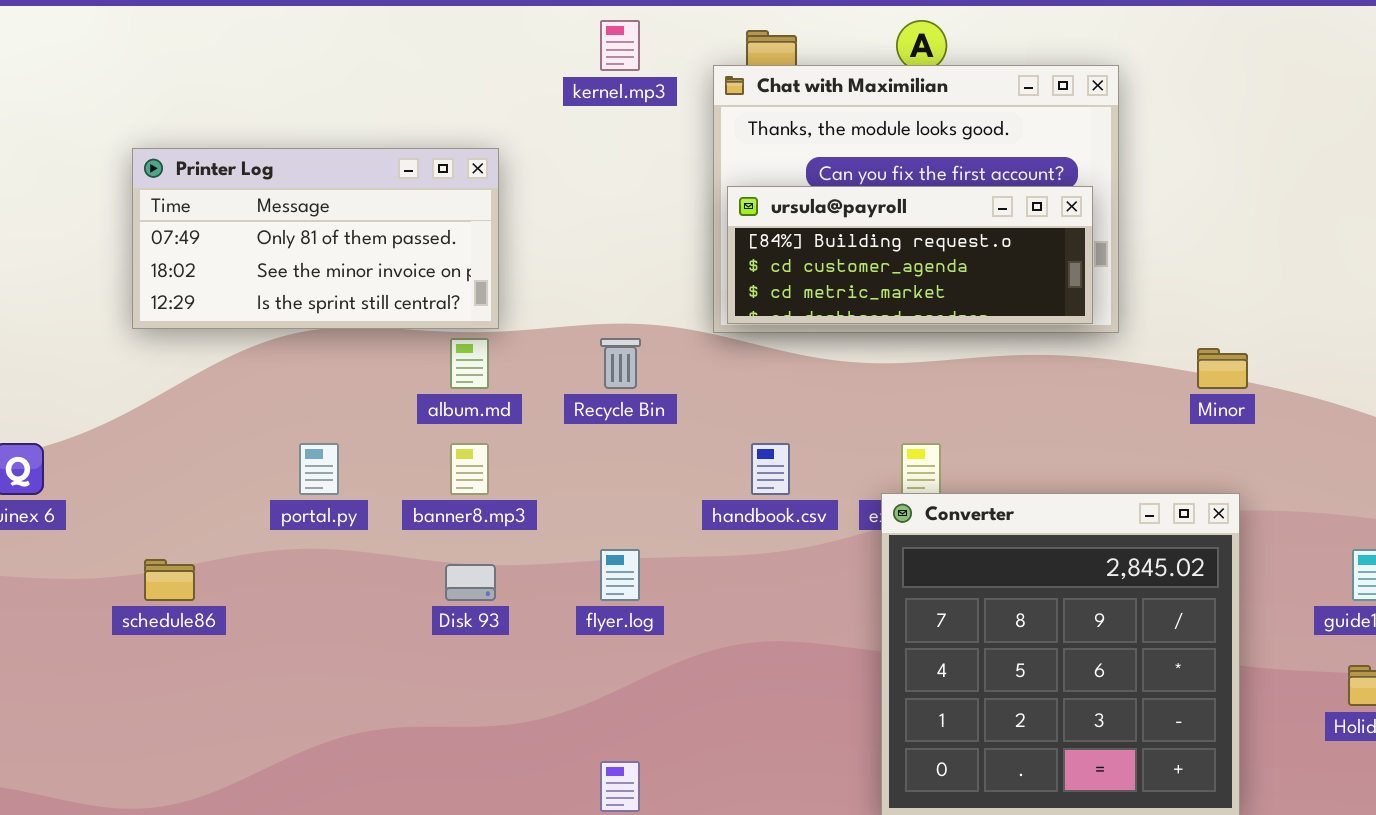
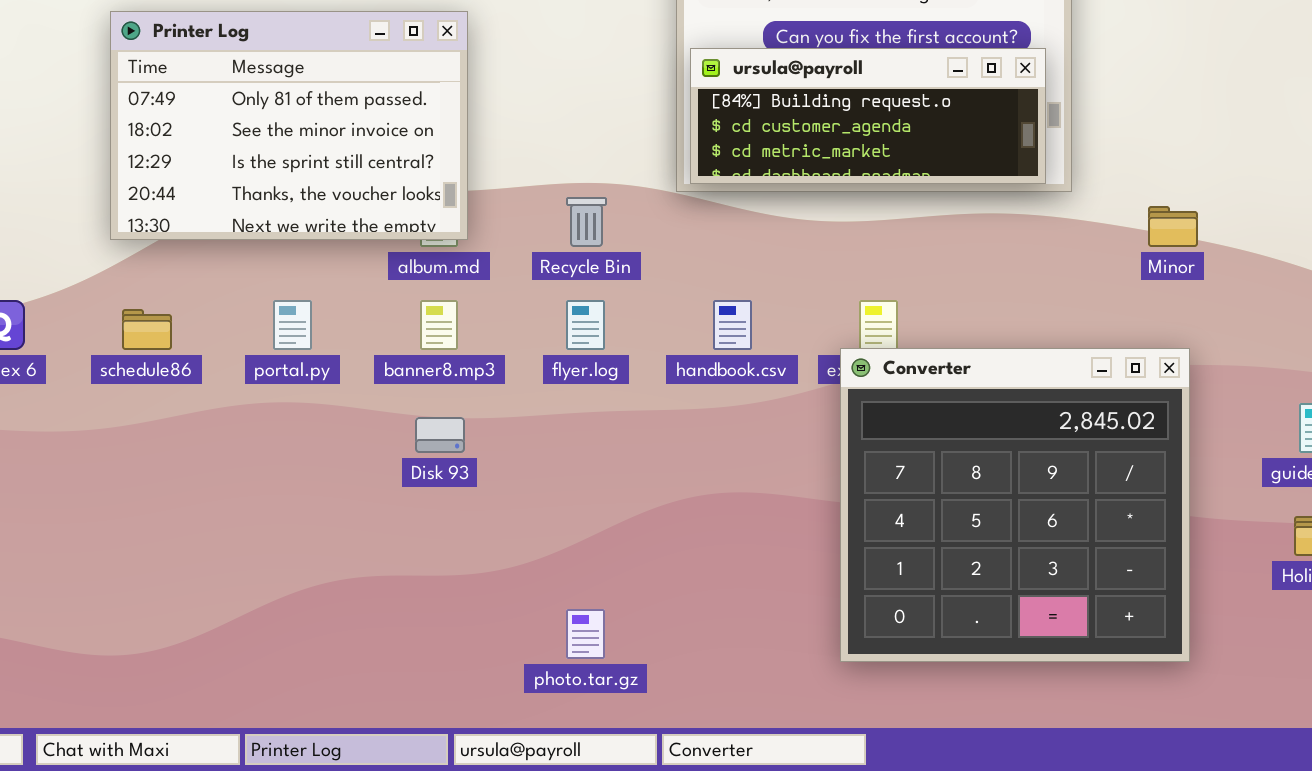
Printer Log: [132,148,499,329] -> [110,11,468,240], resized
flyer.log: [600,549,640,601] -> [566,300,605,350], moved
schedule86: [144,559,195,601] -> [122,309,172,350], moved

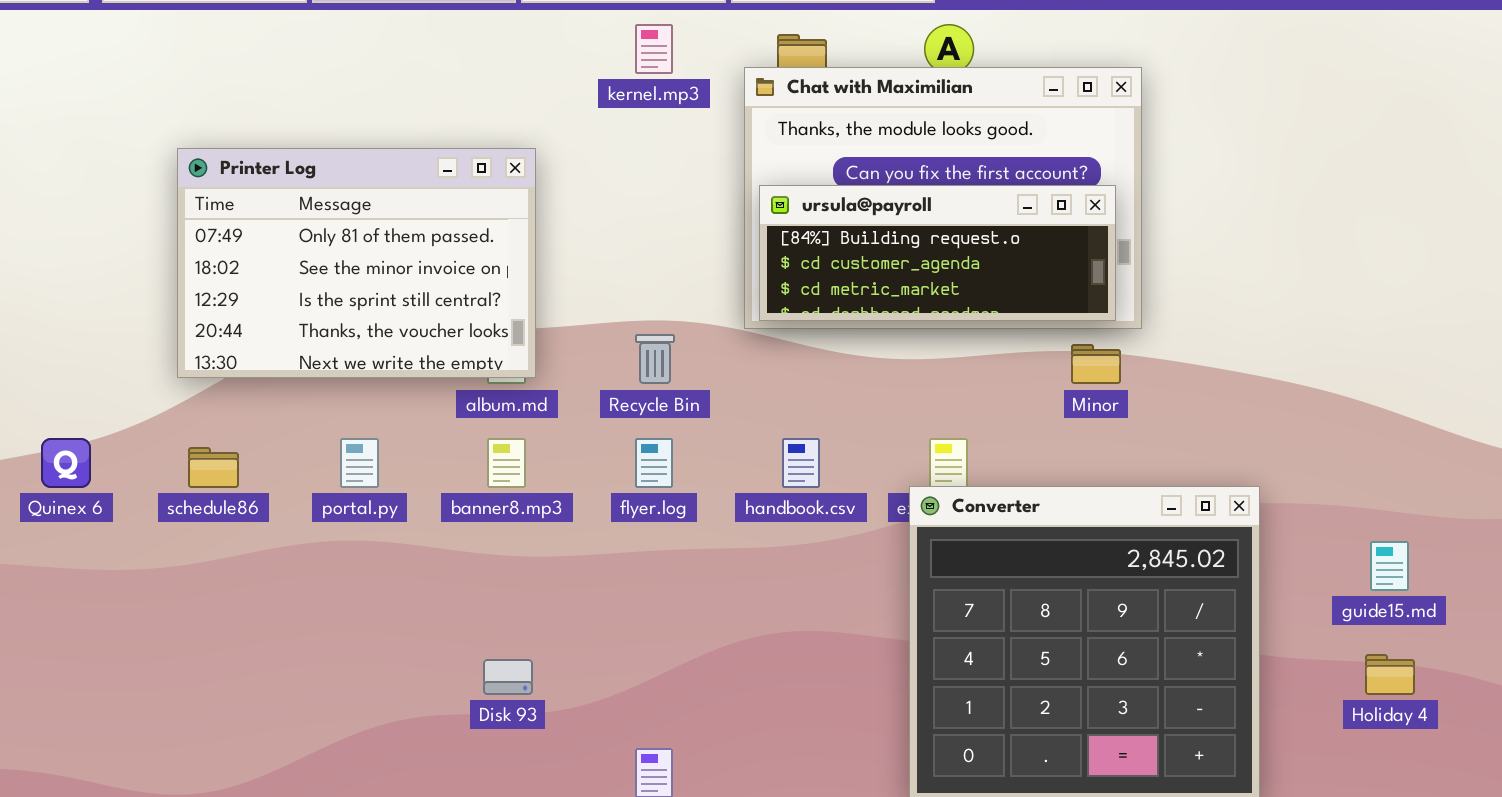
Minor: [1148,206,1198,247] -> [1071,344,1121,384], moved
Disk 93: [415,417,465,453] -> [483,659,533,695], moved

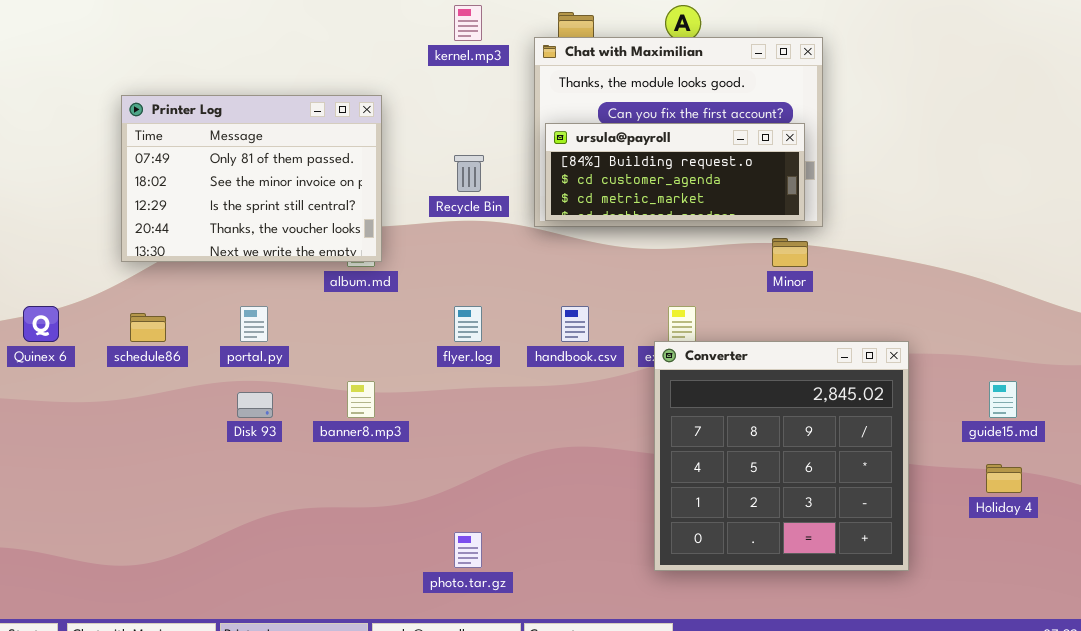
Recycle Bin: [635,334,675,384] -> [454,155,484,192], moved
banner8.mp3: [487,438,526,488] -> [347,381,375,418], moved
Disk 93: [483,659,533,695] -> [237,392,273,418], moved

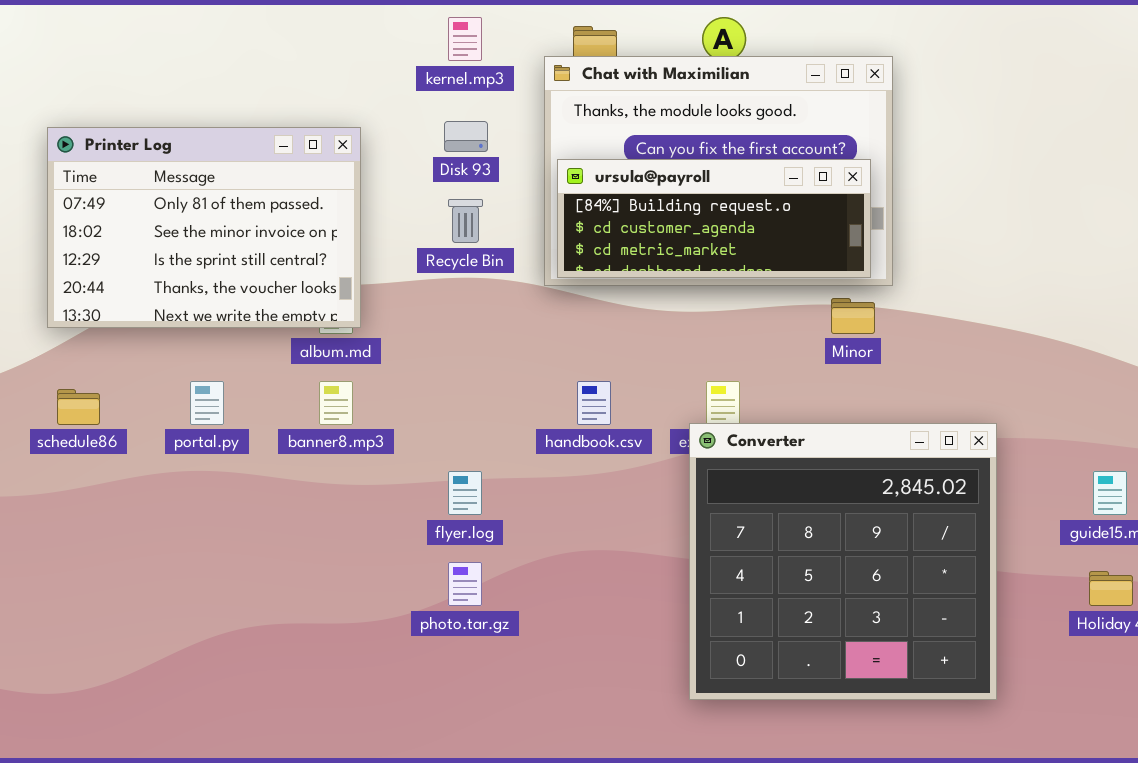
flyer.log: [454,306,482,342] -> [448,471,482,515], moved
banner8.mp3: [347,381,375,418] -> [319,381,353,425], moved
Disk 93: [237,392,273,418] -> [444,121,488,152], moved
photo.tar.gz: [454,532,482,568] -> [448,562,482,606], moved

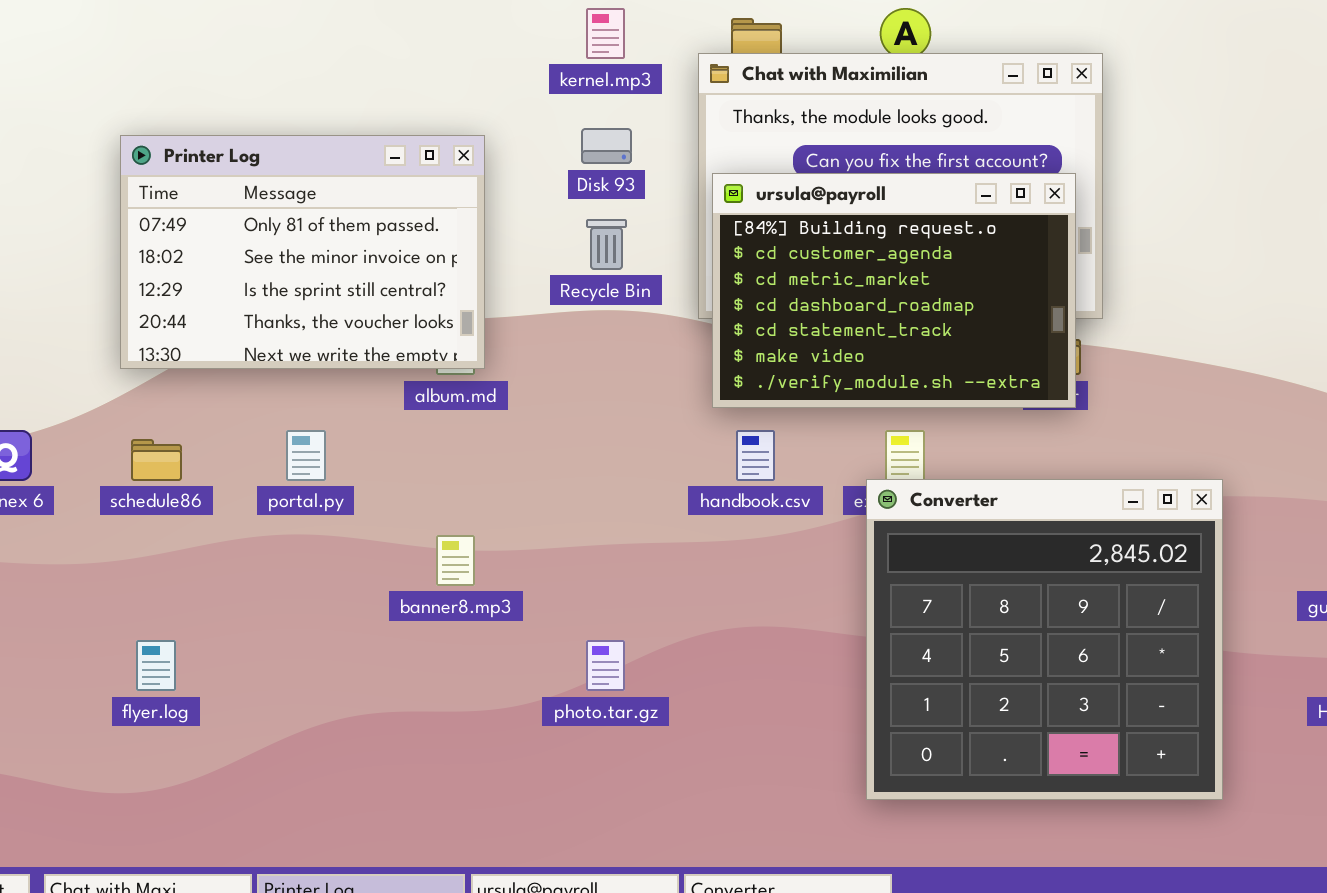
ursula@payroll: [557,159,871,278] -> [712,173,1076,408], resized
banner8.mp3: [319,381,353,425] -> [436,535,475,586], moved
flyer.log: [448,471,482,515] -> [136,640,176,691], moved

